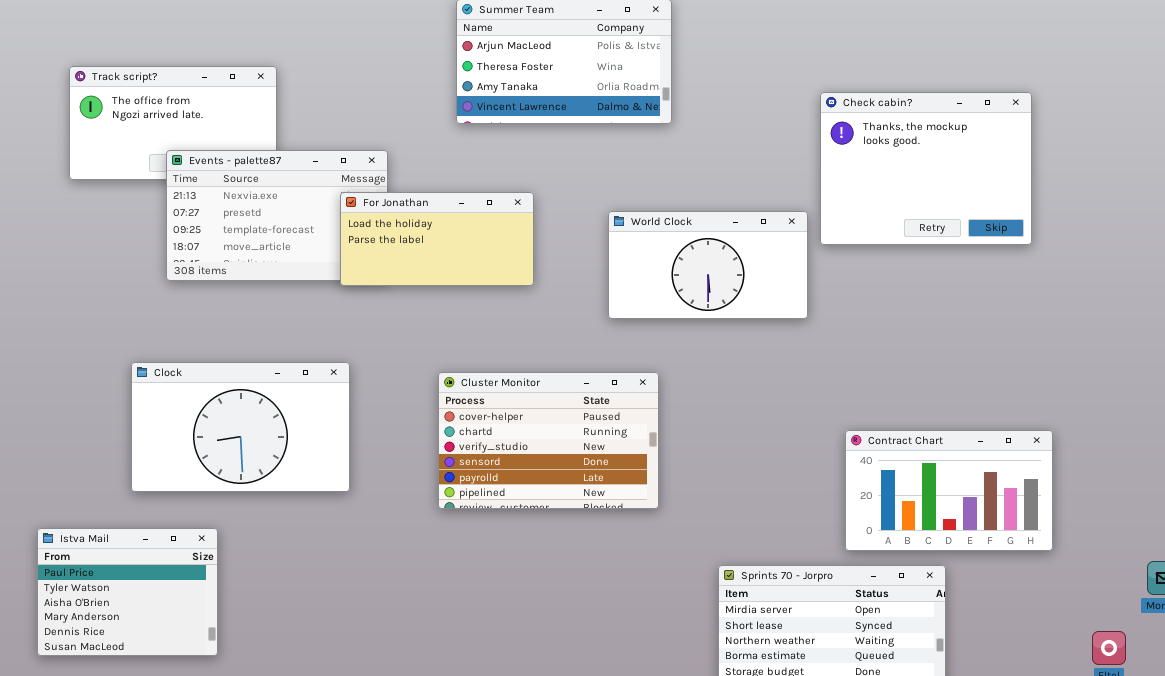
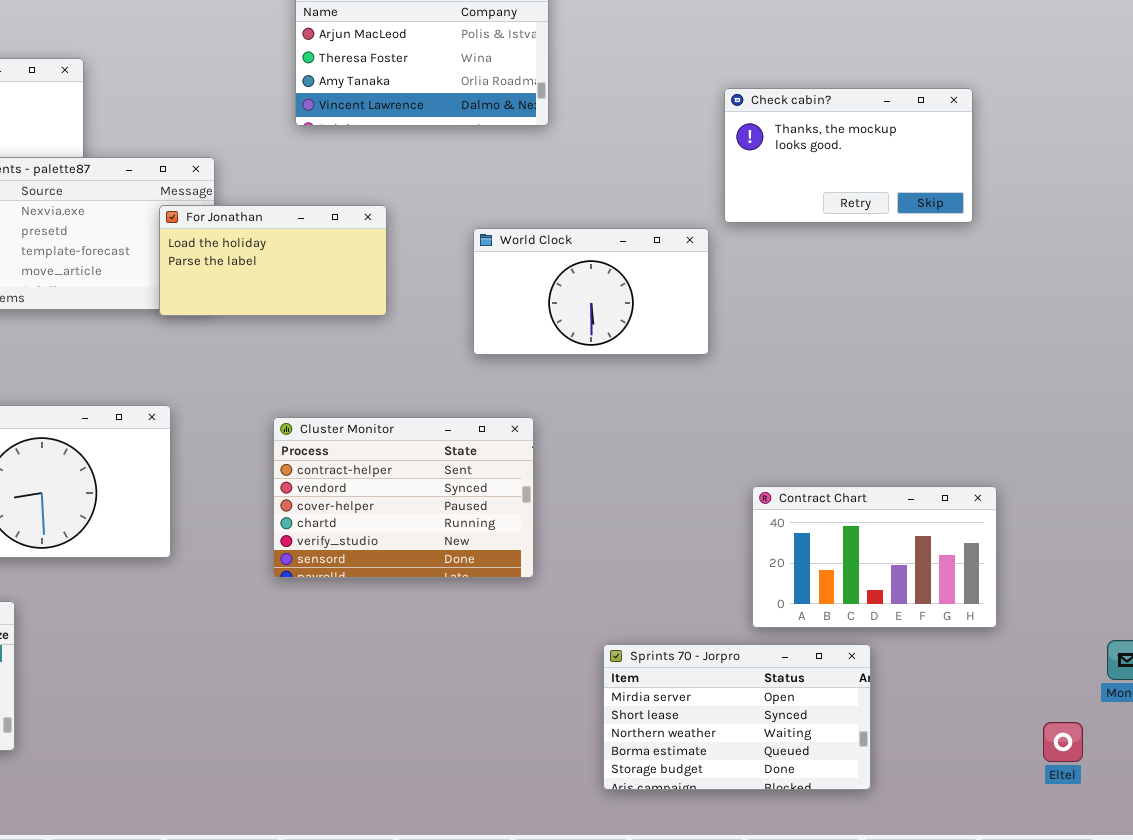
Check cabin?: [820,92,1032,245] -> [724,88,973,223], resized
Cluster Monitor: [438,372,659,509] -> [273,417,534,578], scrolled up 2 rows

